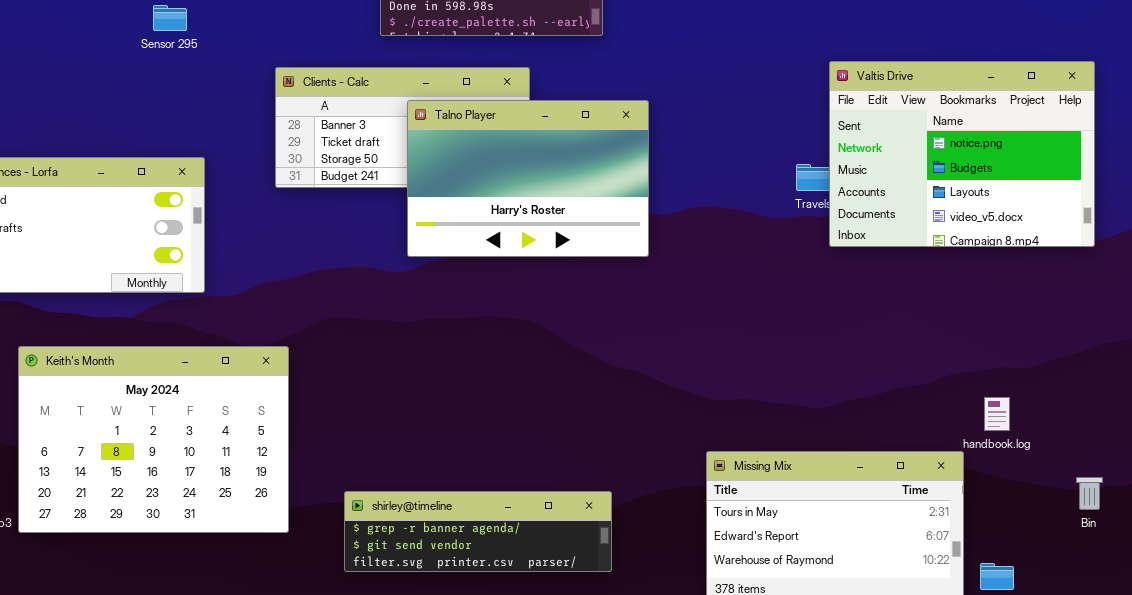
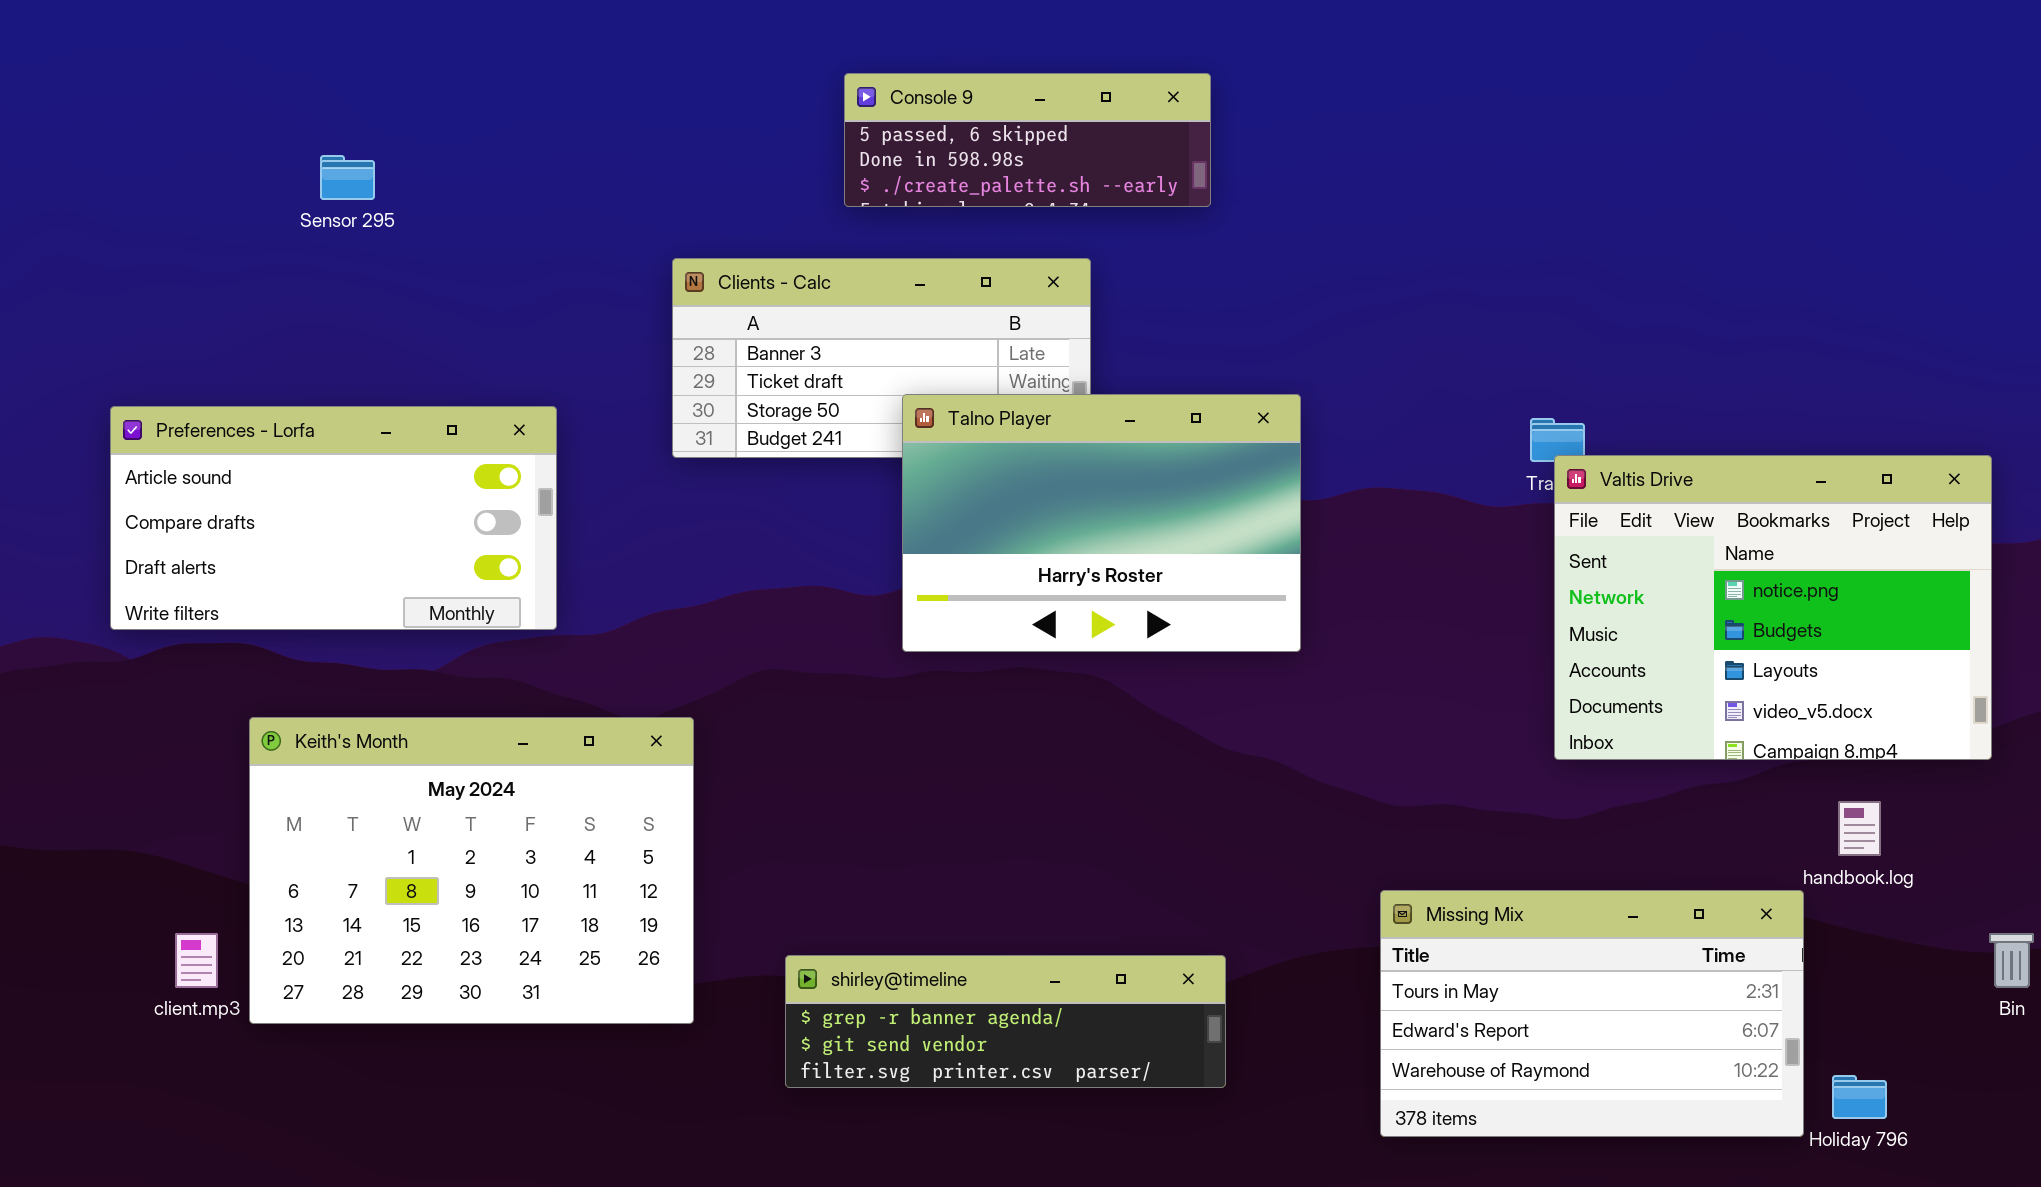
Sensor 295: [153,5,187,31] -> [320,155,375,200], moved
Valtis Drive: [829,61,1095,247] -> [1554,455,1992,760], moved
Talno Player: [407,100,649,257] -> [902,394,1301,652], moved

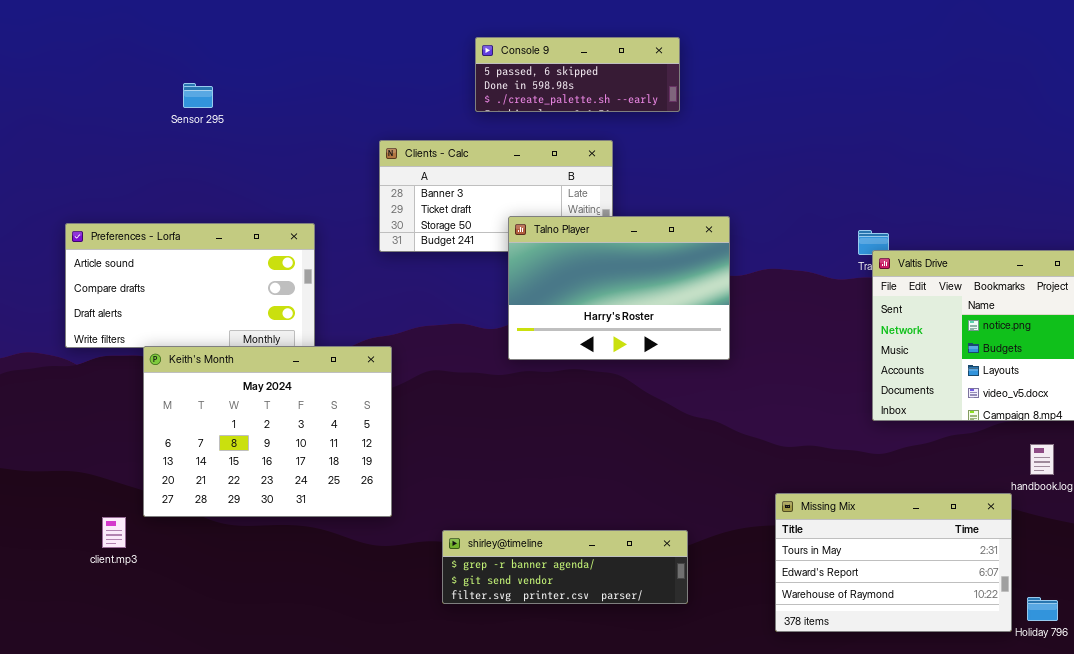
Keith's Month: [249,717,694,1024] -> [143,346,392,517], moved

